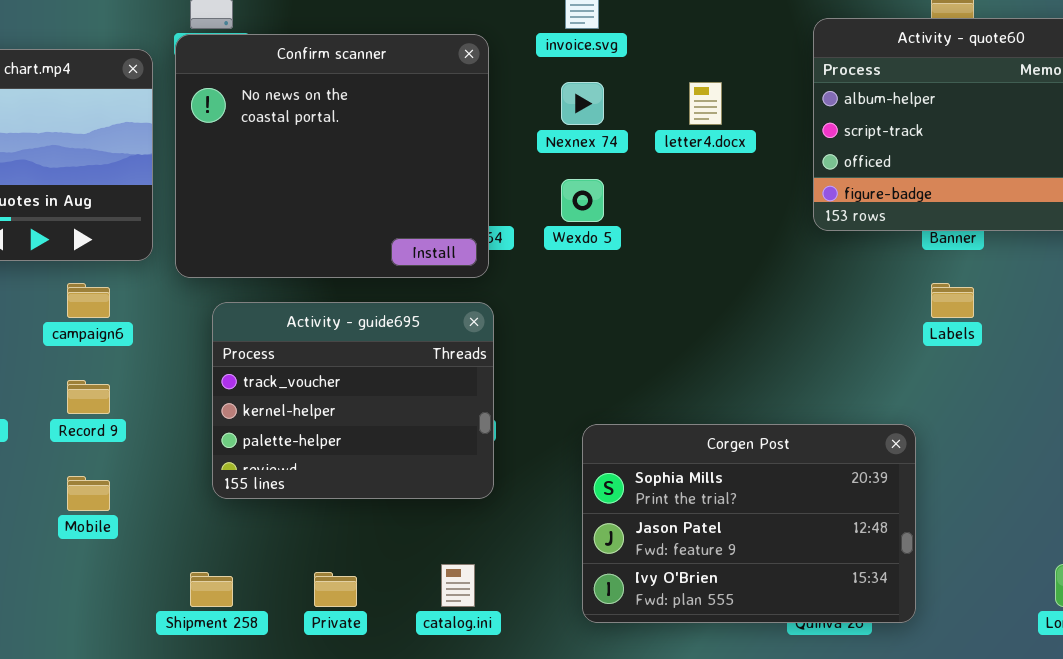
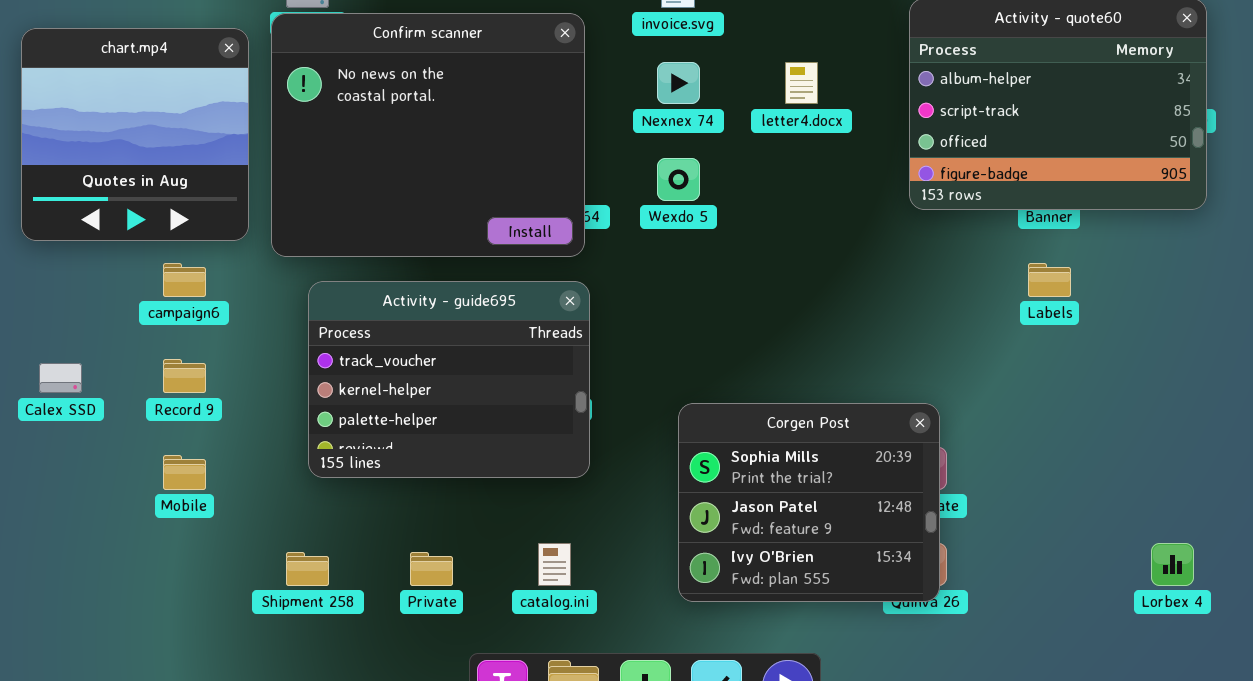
Corgen Post: [582,424,916,623] -> [678,403,940,602], resized

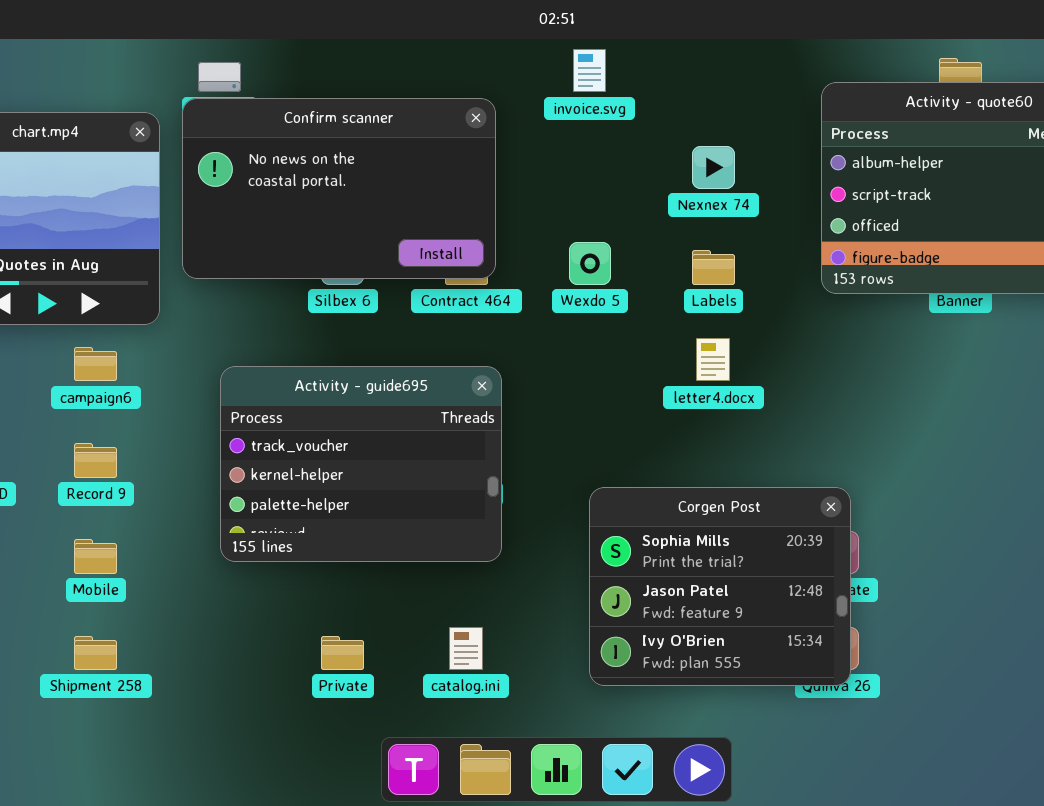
Confirm scanner: [271,13,585,257] -> [182,98,496,279], resized
Nexnex 74: [657,62,700,104] -> [692,146,735,189], moved
letter4.docx: [785,62,818,104] -> [696,338,730,381], moved
Labels: [1028,263,1071,297] -> [692,250,735,285], moved
Shipment 258: [286,552,329,586] -> [74,636,117,670], moved

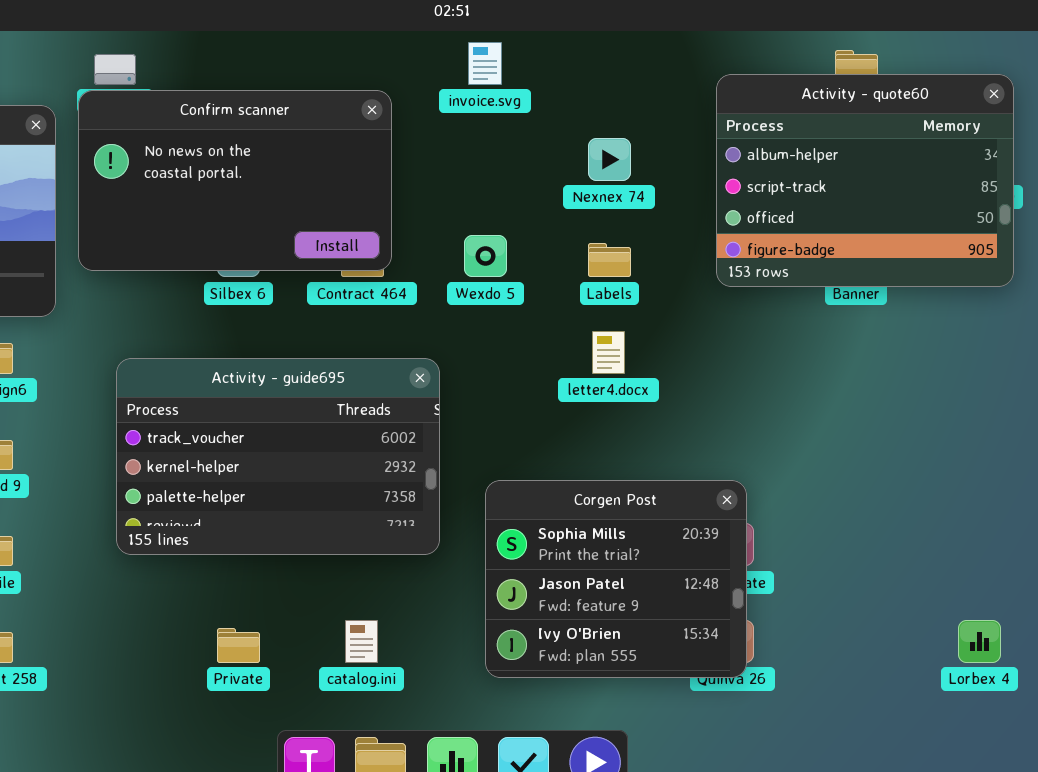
Activity - guide695: [220,366,502,562] -> [116,358,440,555], resized

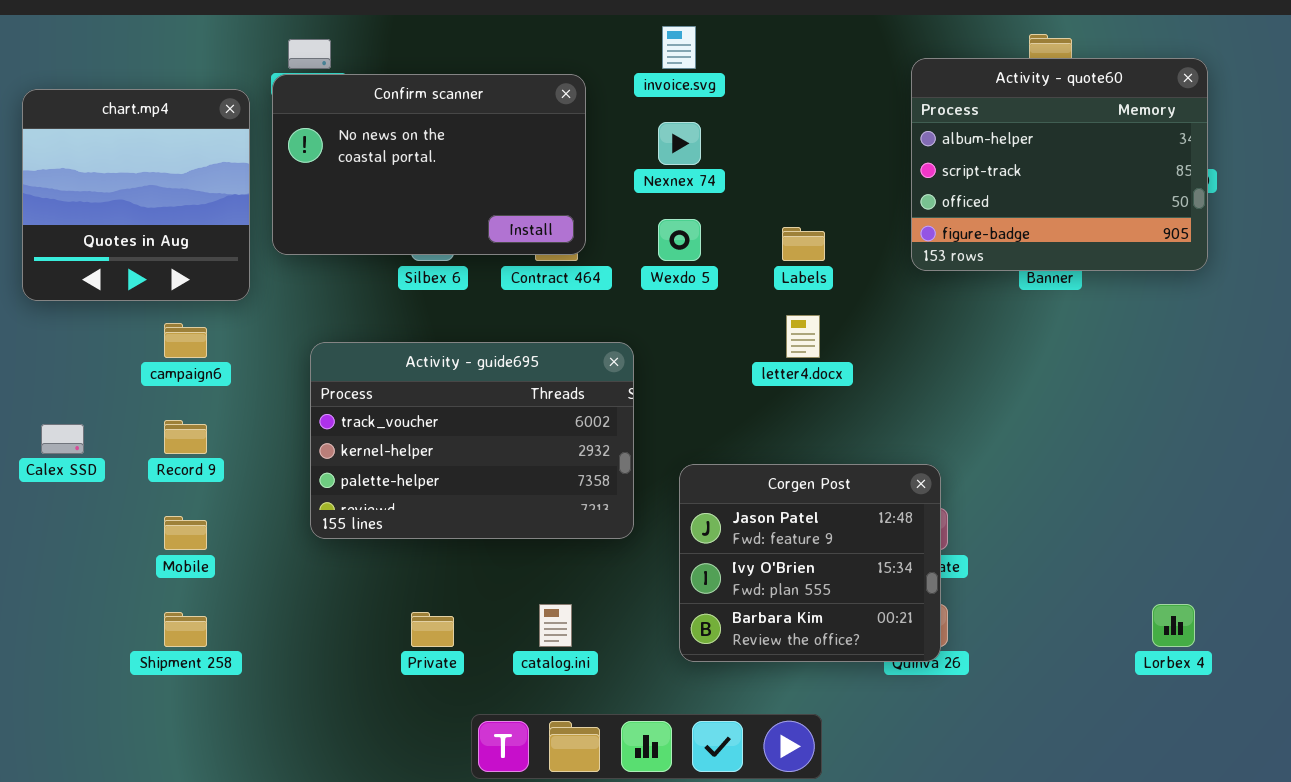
Nexnex 74: [588,138,631,181] -> [658,122,701,165], moved
Corgen Post: [485,480,747,678] -> [679,464,941,662], scrolled down 1 row

